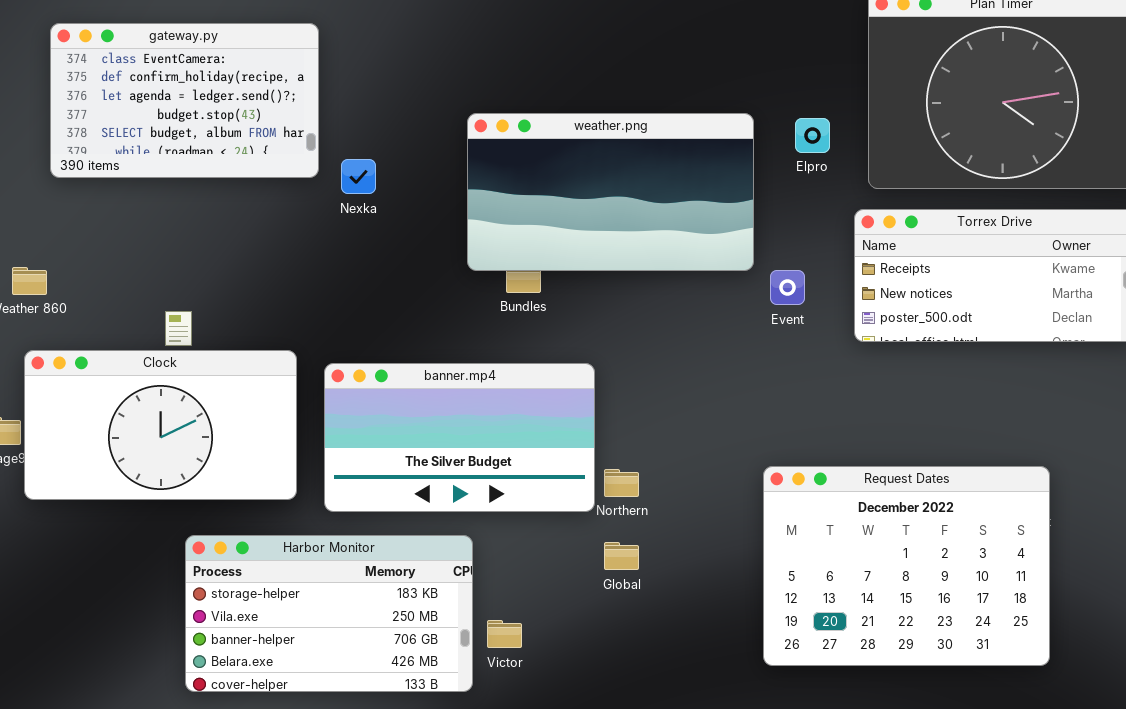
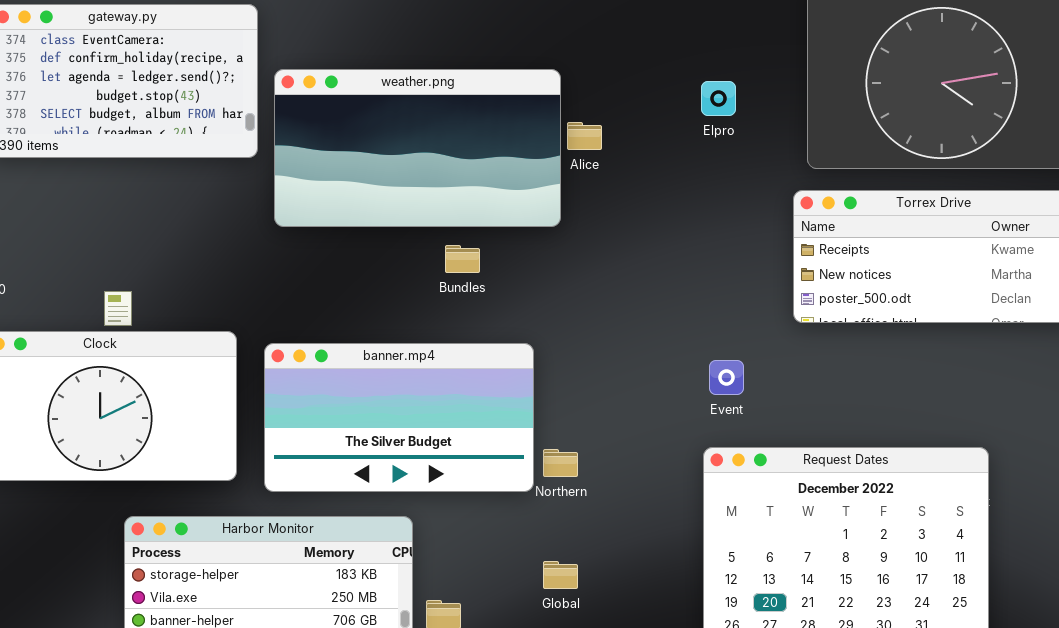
weather.png: [467,113,754,271] -> [274,69,561,227], moved
Elpro: [795,118,830,153] -> [701,81,736,116], moved
Event: [770,270,805,305] -> [709,360,744,395], moved
Global: [604,542,639,570] -> [543,561,578,589], moved

